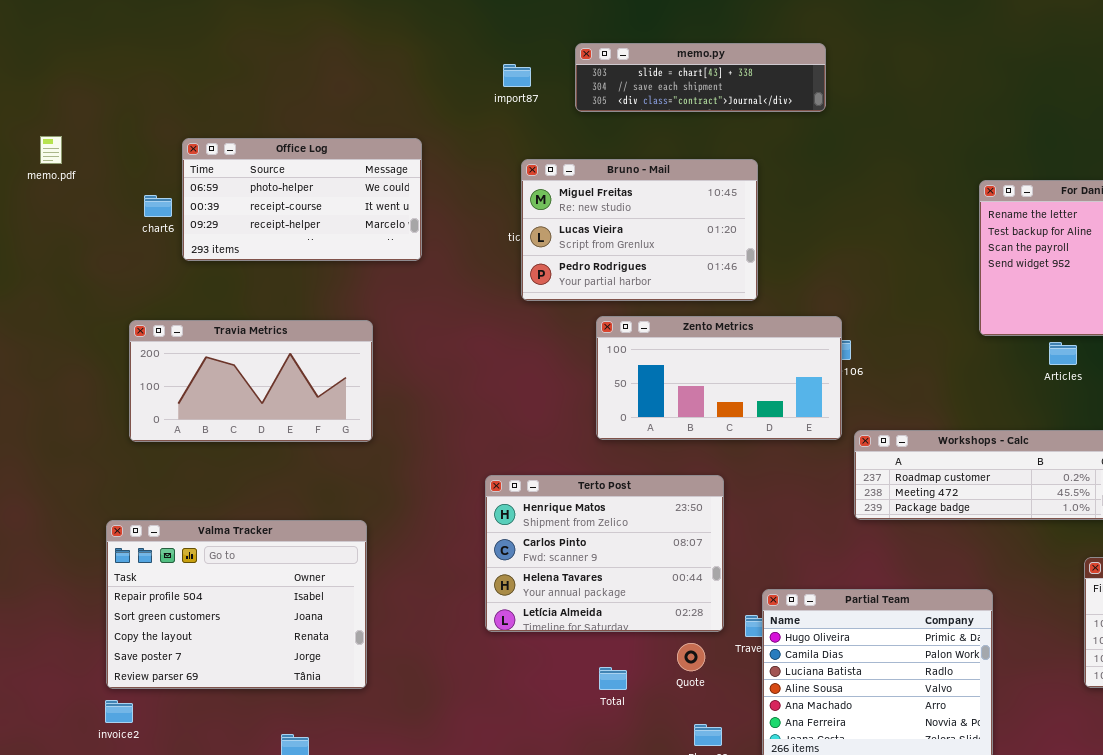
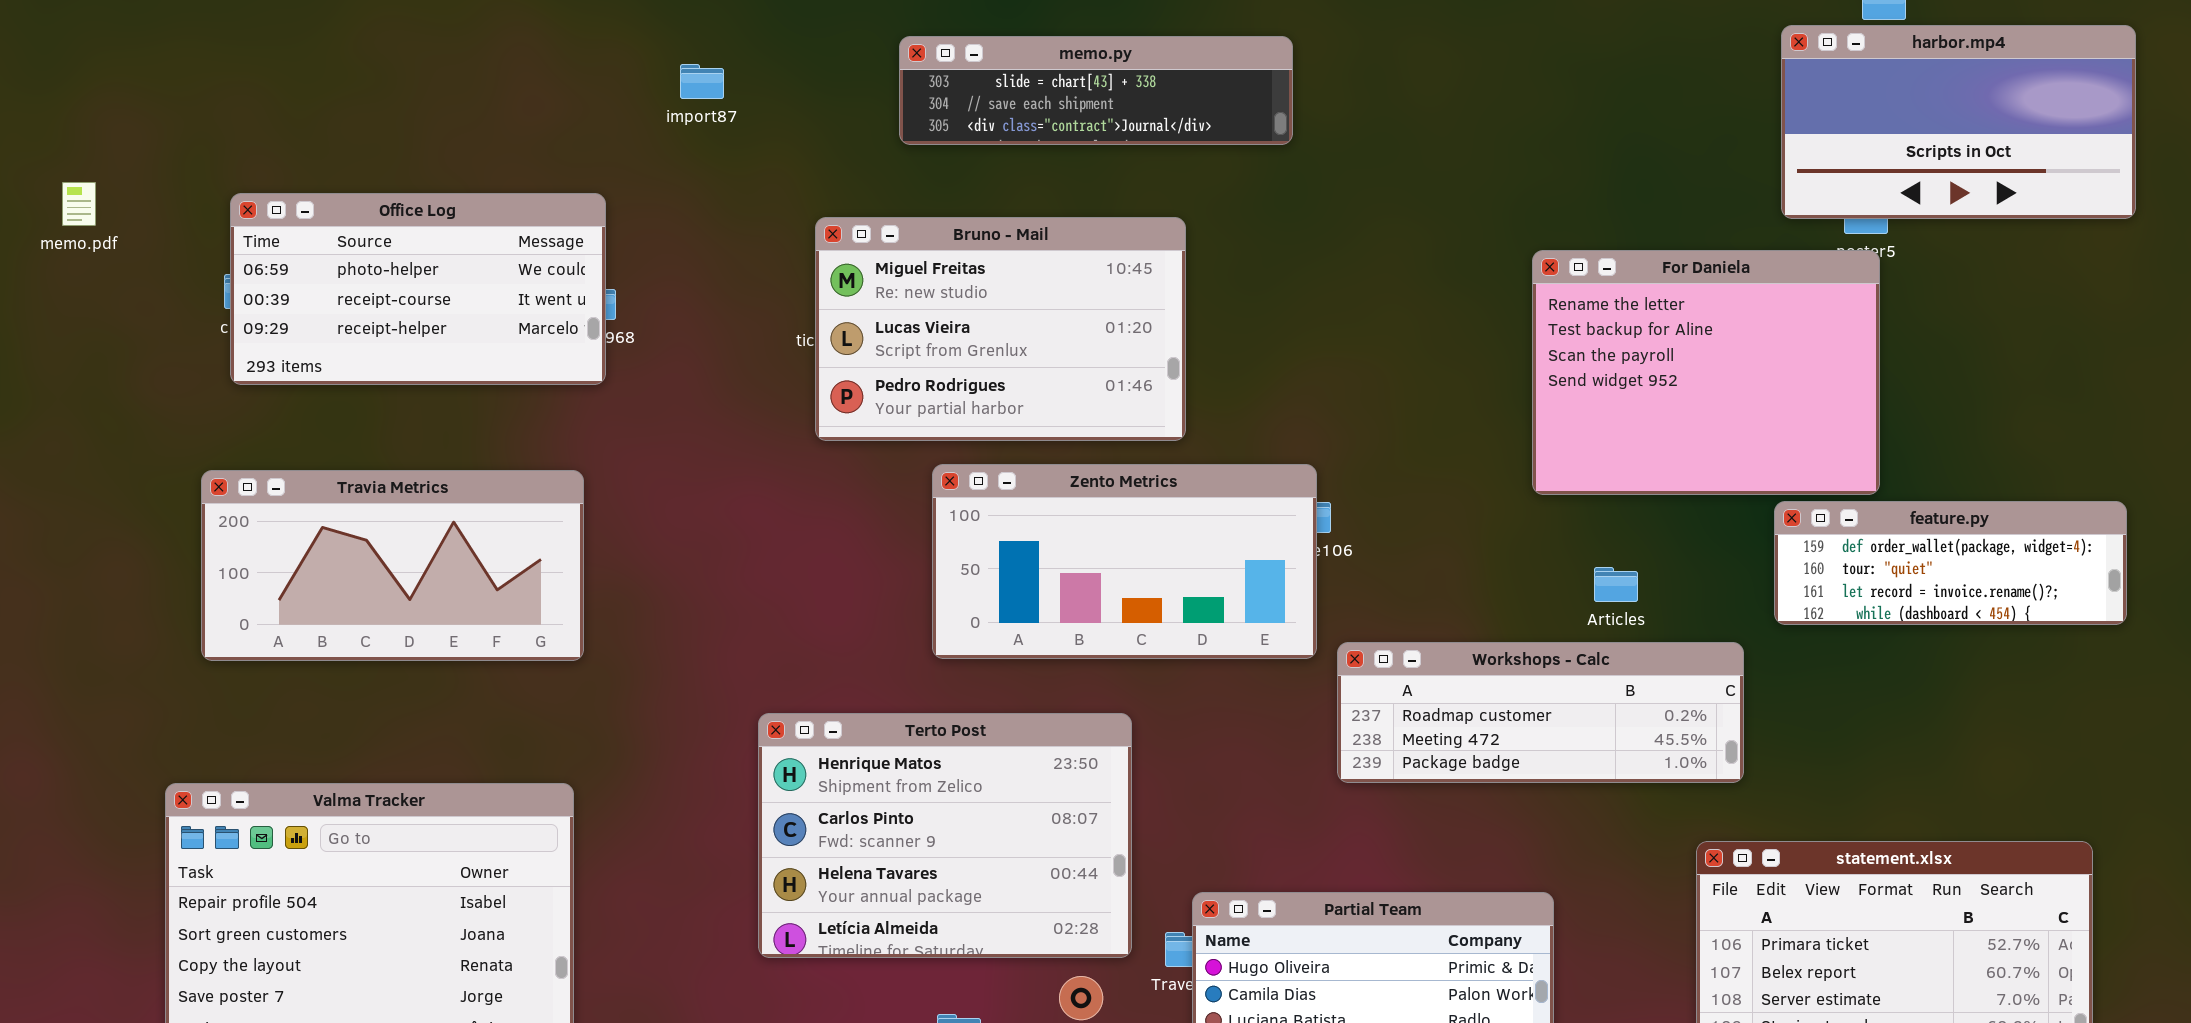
import87: [503,64,531,87] -> [680,64,724,99], moved
Office Log: [182,138,422,261] -> [230,193,606,385], moved
Articles: [1049,342,1077,365] -> [1594,567,1638,602], moved

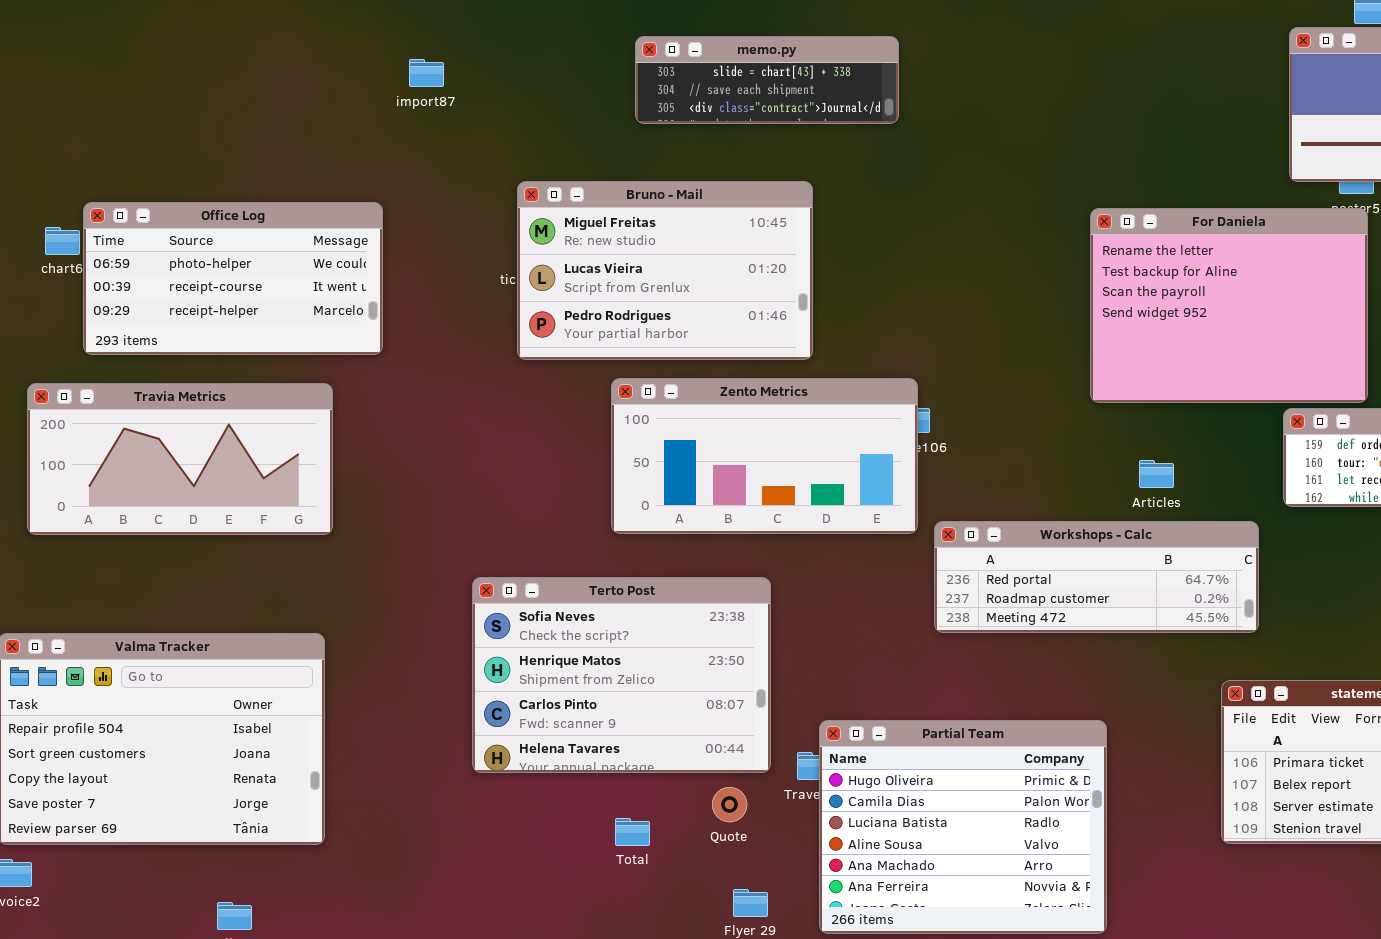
memo.py: [899,36,1293,145] -> [635,36,899,124], resized
Office Log: [230,193,606,385] -> [83,202,383,355], moved
Workshops - Calc: [1337,642,1744,783] -> [934,521,1259,633], scrolled up 1 row
Terto Post: [758,713,1132,958] -> [472,577,771,773], scrolled up 1 row

